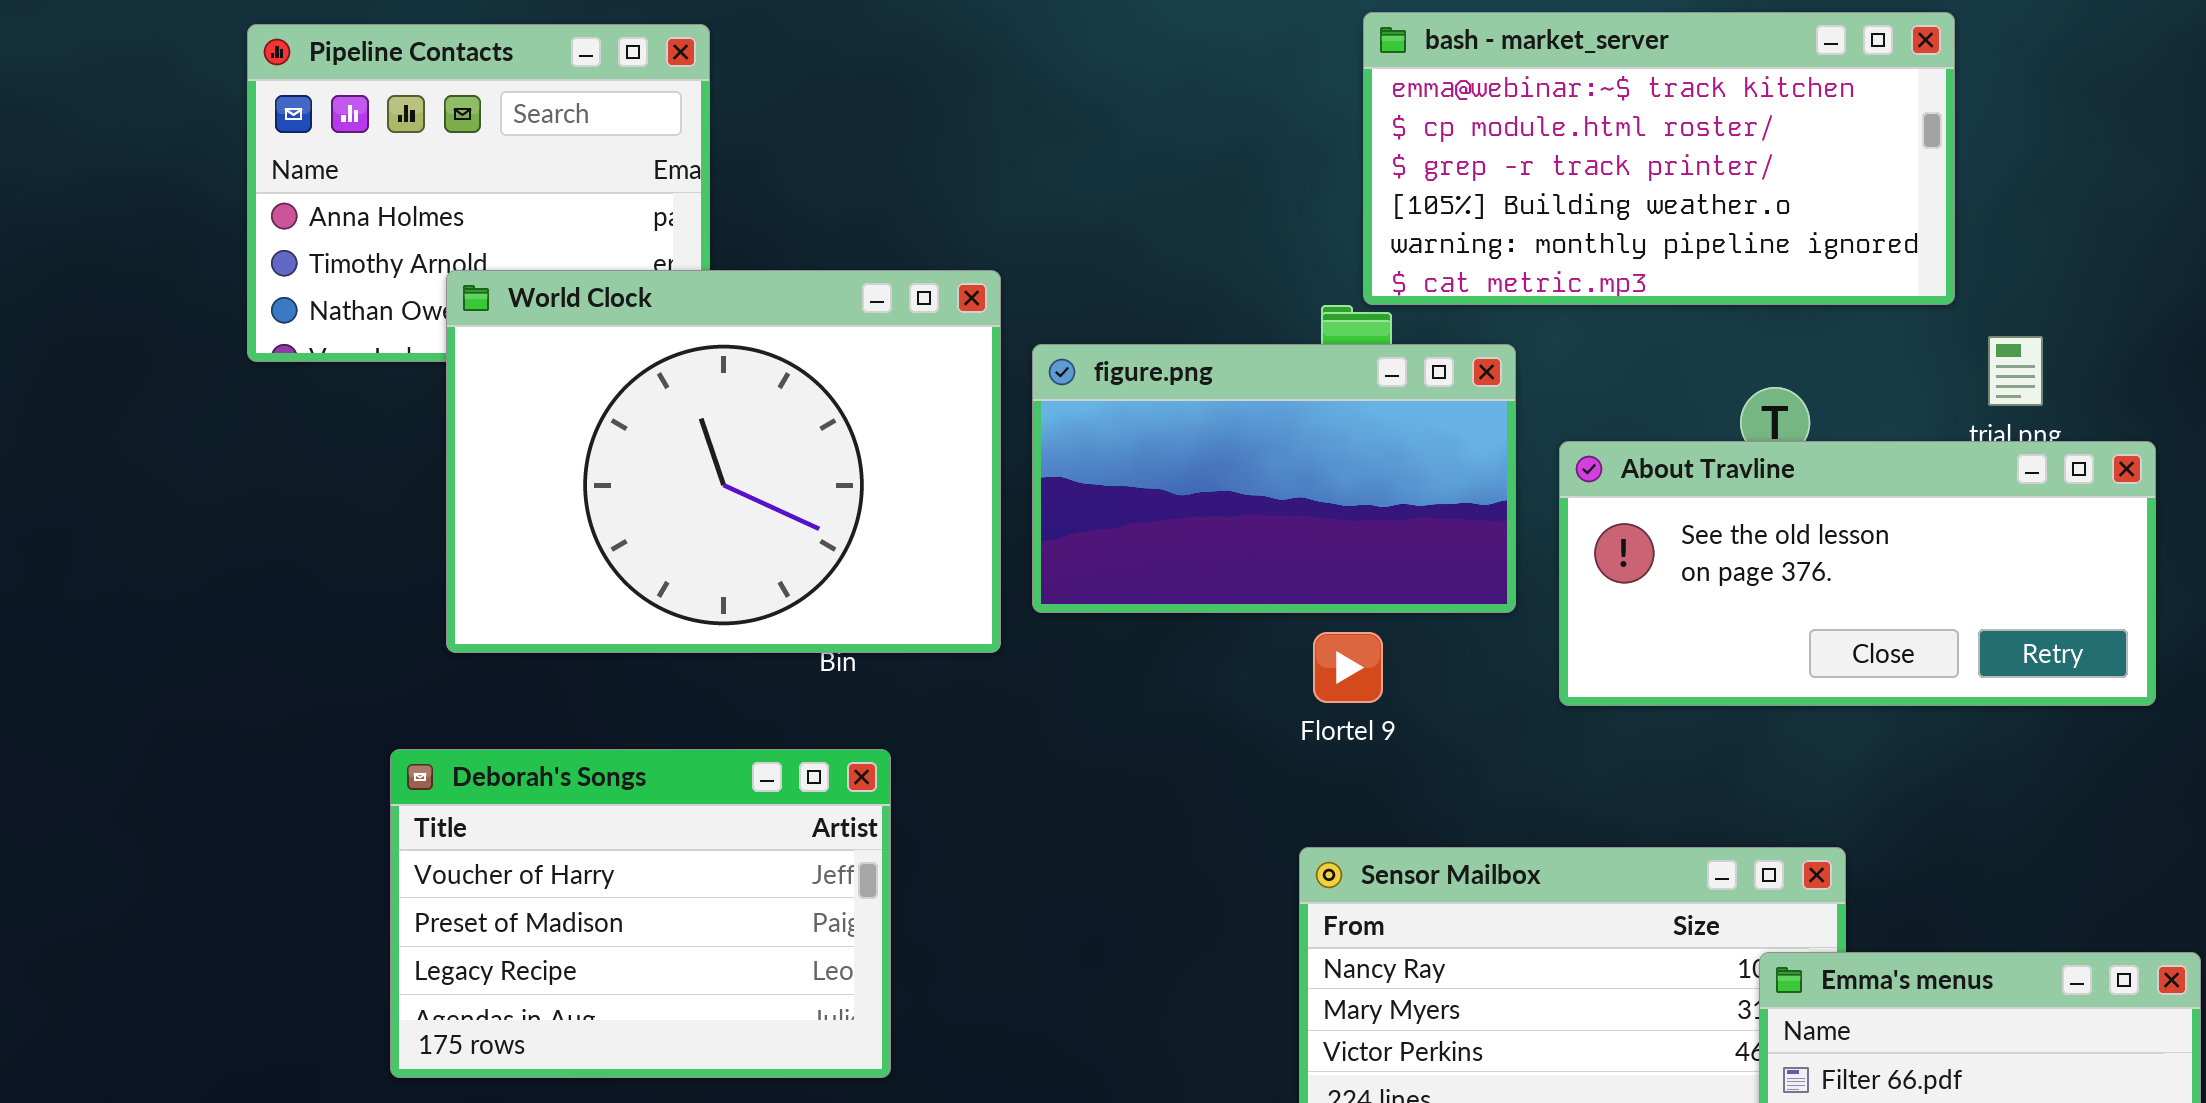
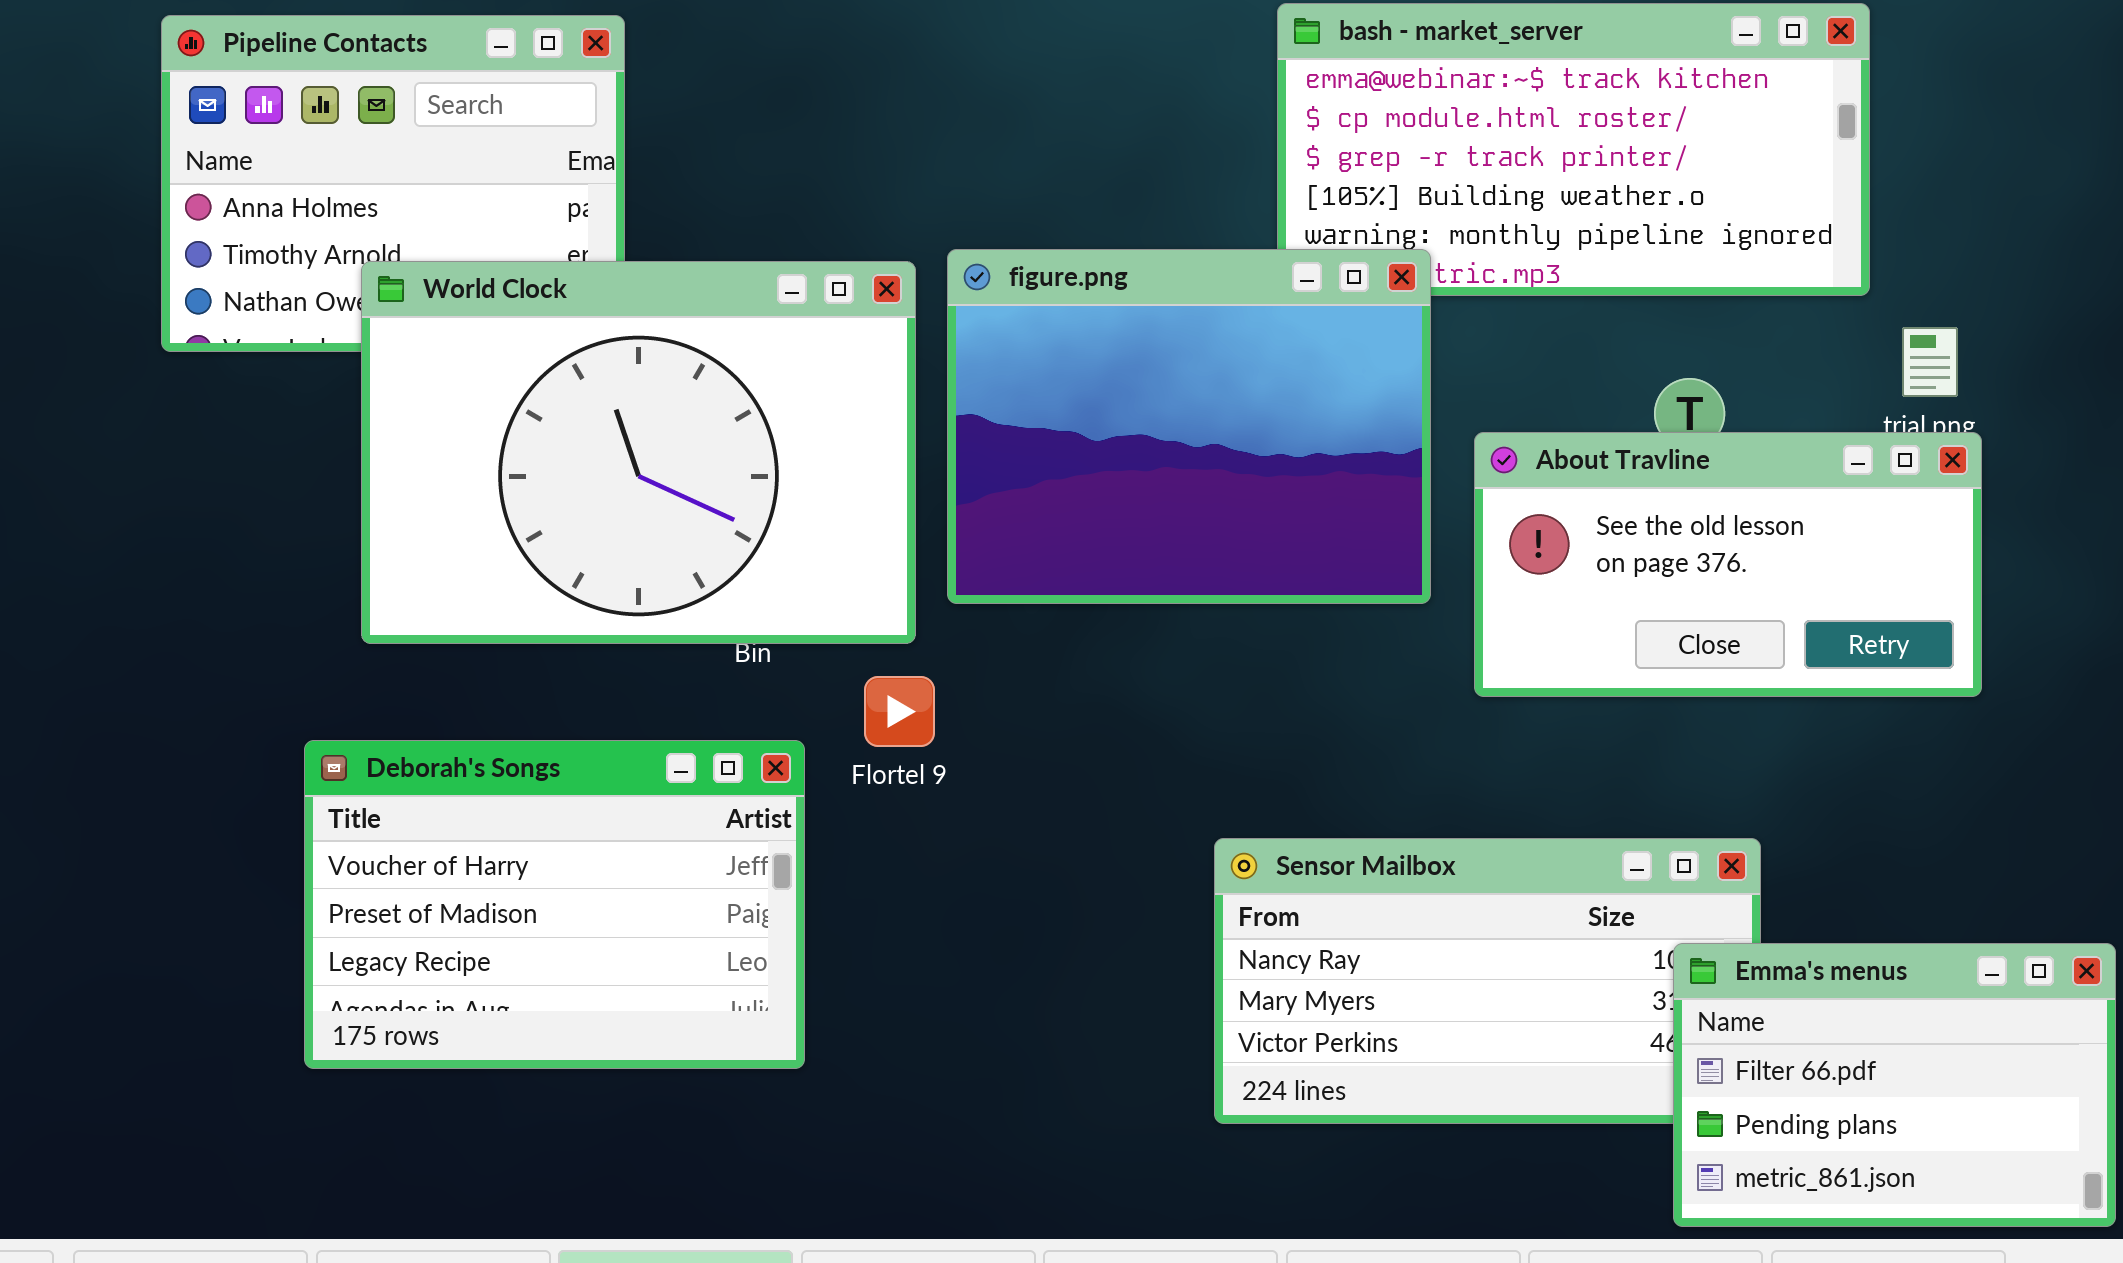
figure.png: [1032,344,1516,613] -> [947,249,1431,604], resized
About Travline: [1559,441,2156,706] -> [1474,432,1982,697], resized
Flortel 9: [1313,632,1383,703] -> [864,676,935,747], moved

